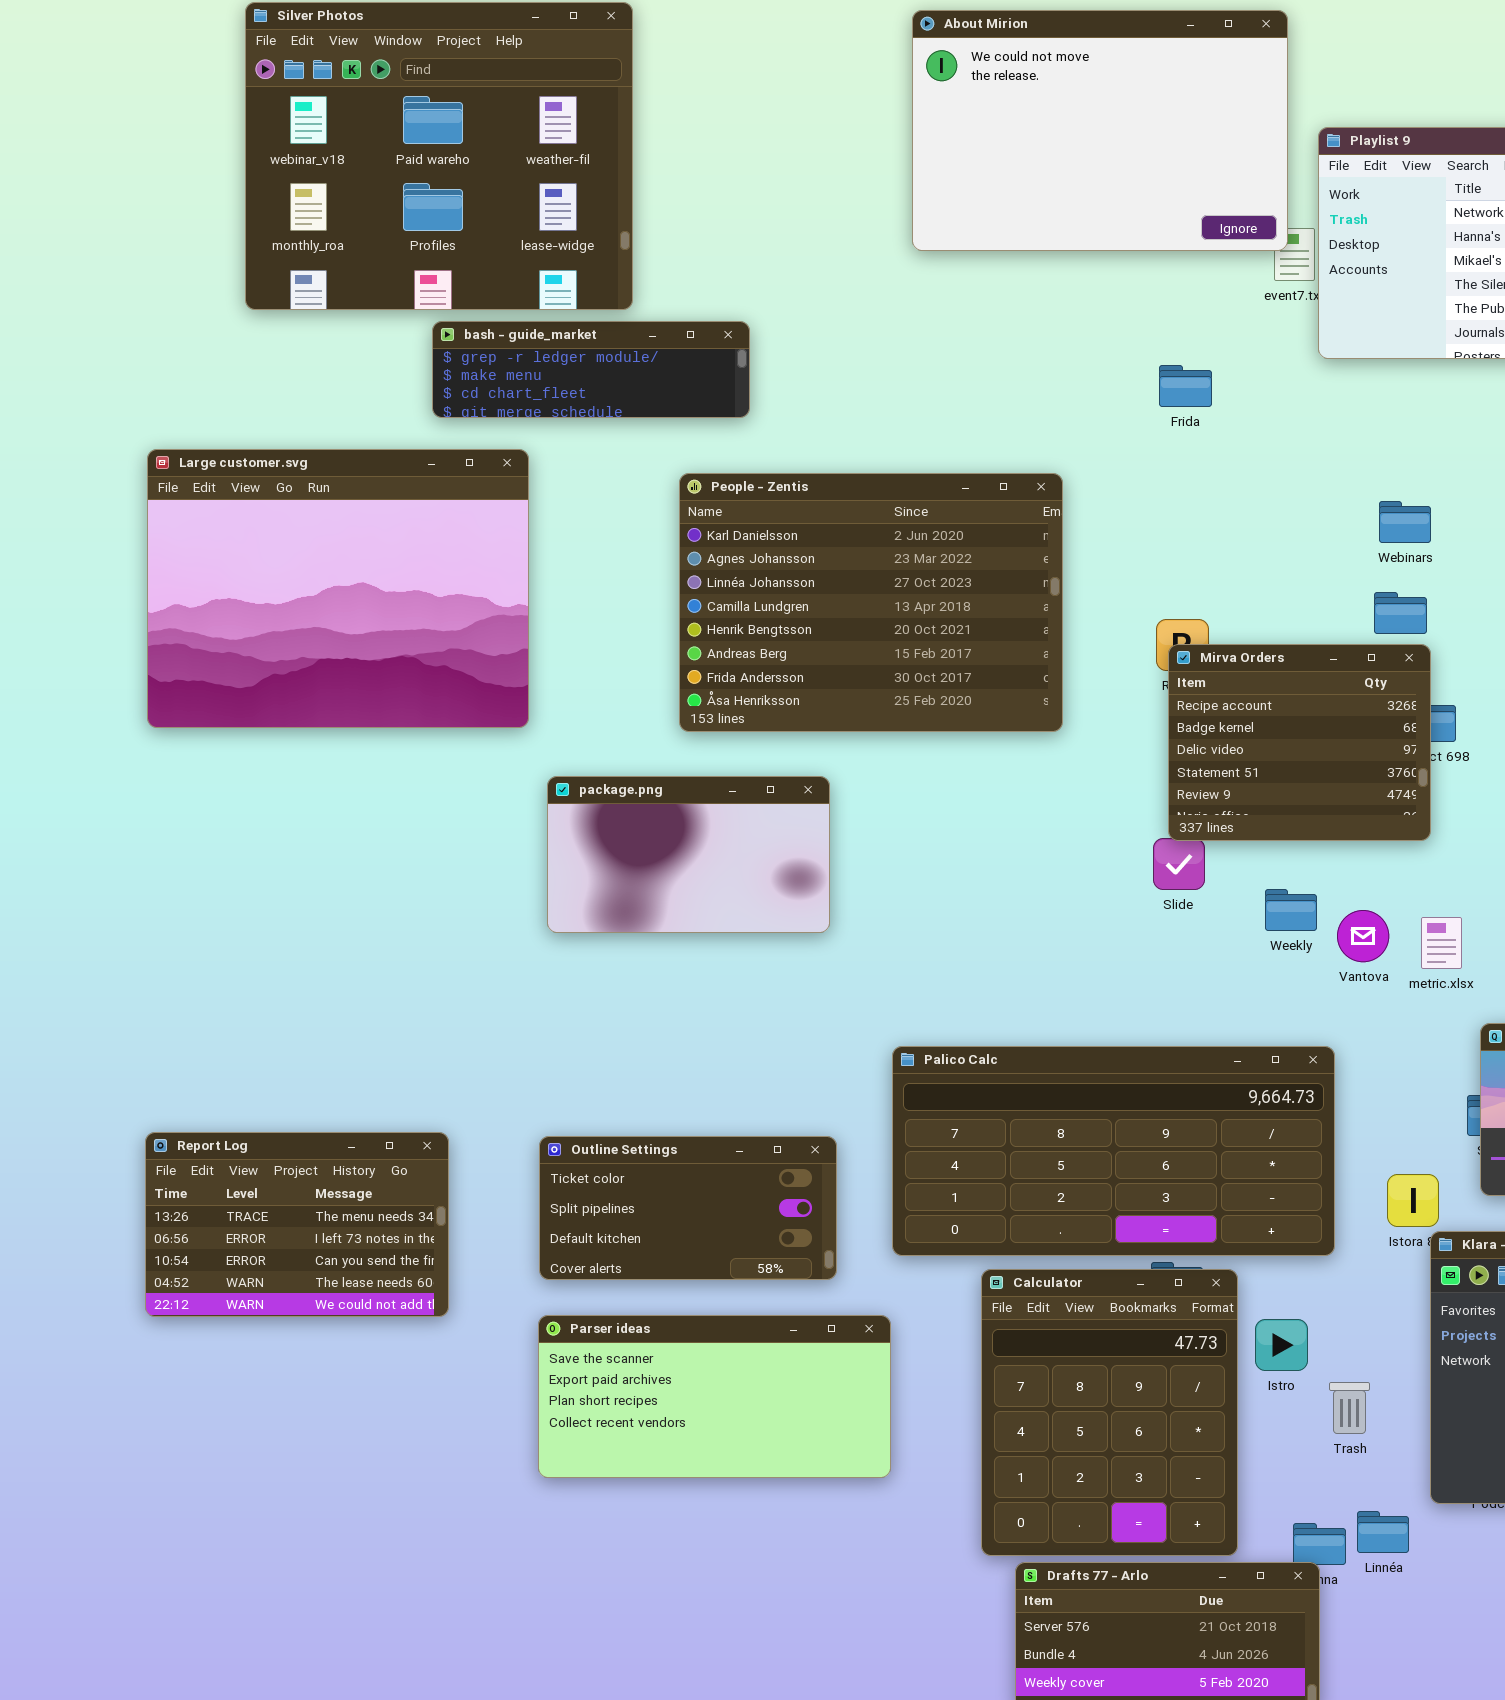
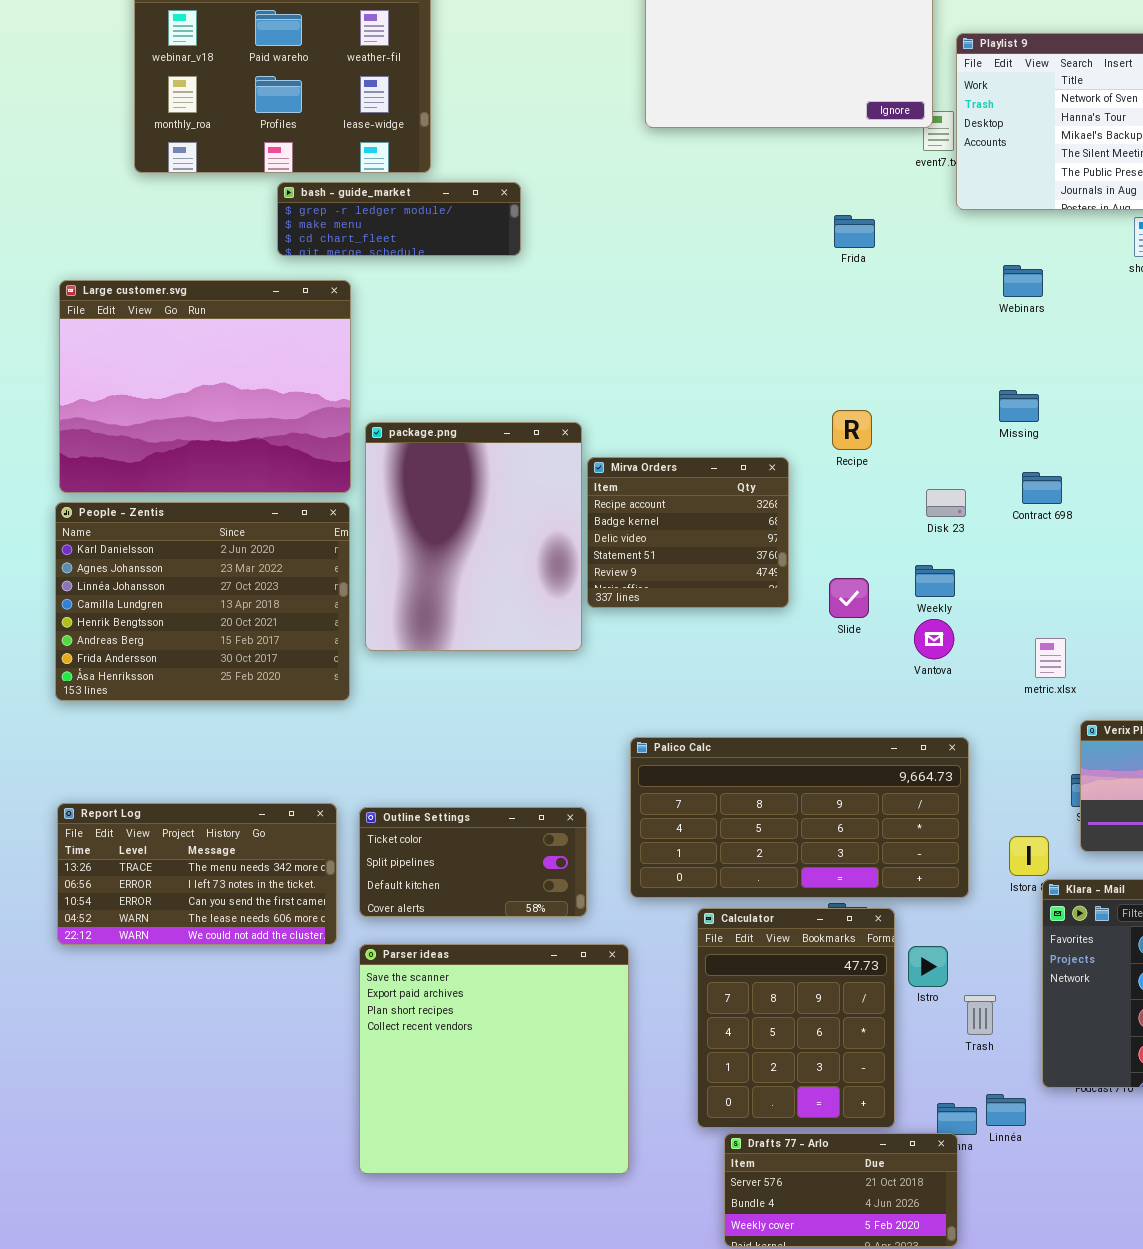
People - Zentis: [679,473,1063,732] -> [55,502,350,701], moved
Webinars: [1379,501,1431,543] -> [1003,265,1043,297], moved
Mirva Orders: [1168,644,1431,841] -> [587,457,789,608], moved
package.png: [547,776,830,933] -> [365,422,582,651], resized
Weekly: [1265,889,1317,931] -> [915,565,955,597], moved
Vantova: [1337,910,1389,962] -> [914,619,954,659], moved
Report Log: [145,1132,449,1317] -> [57,803,337,945], resized
Parser ideas: [538,1315,891,1478] -> [359,944,629,1174], resized

